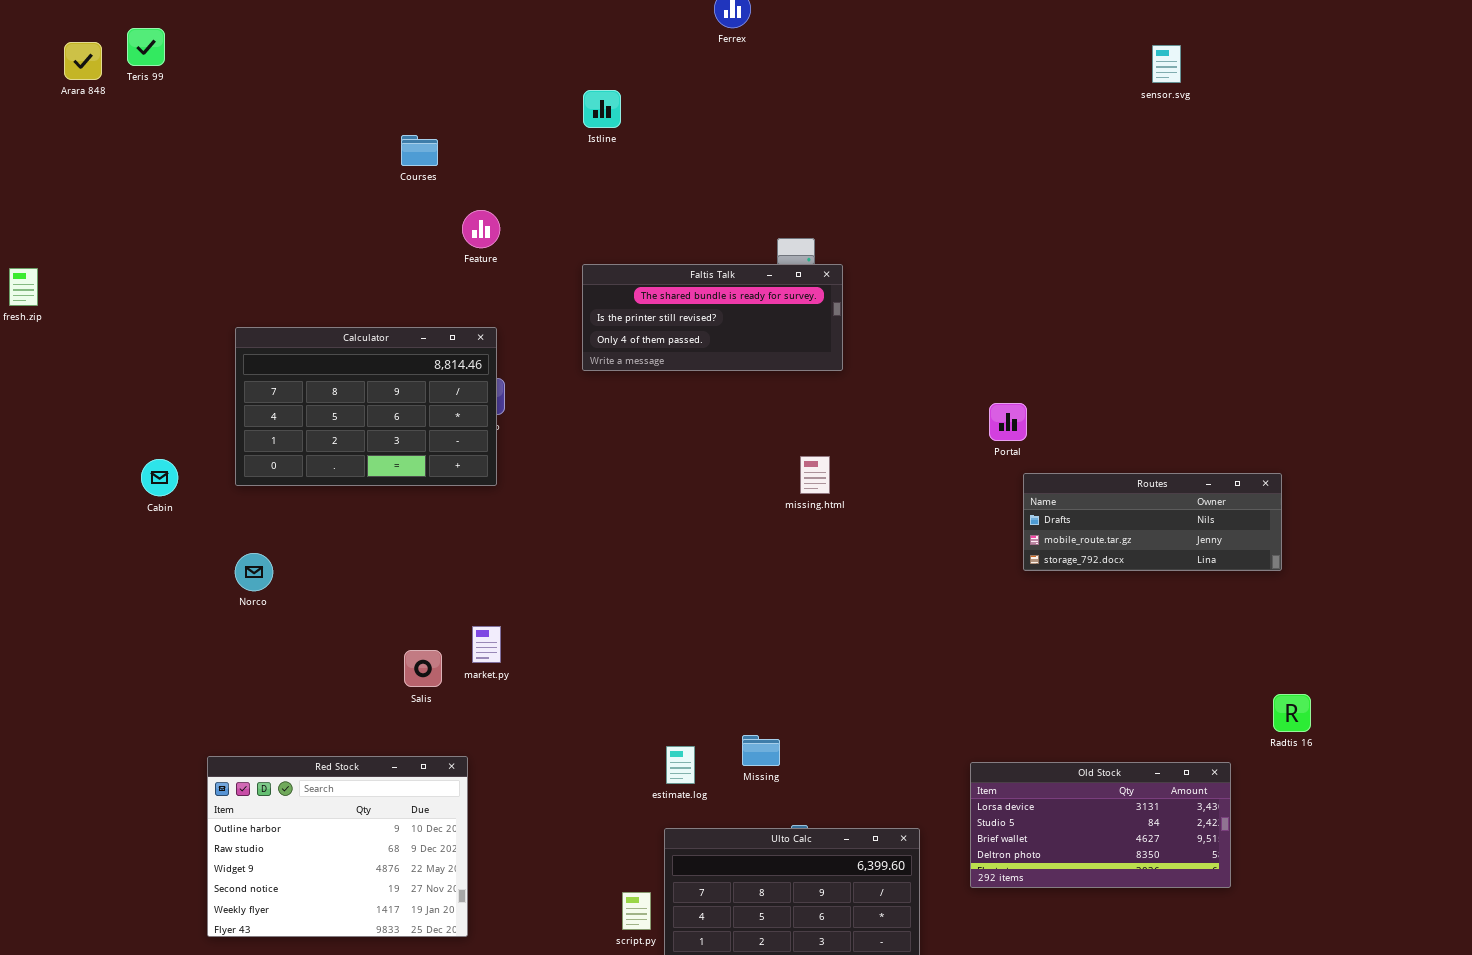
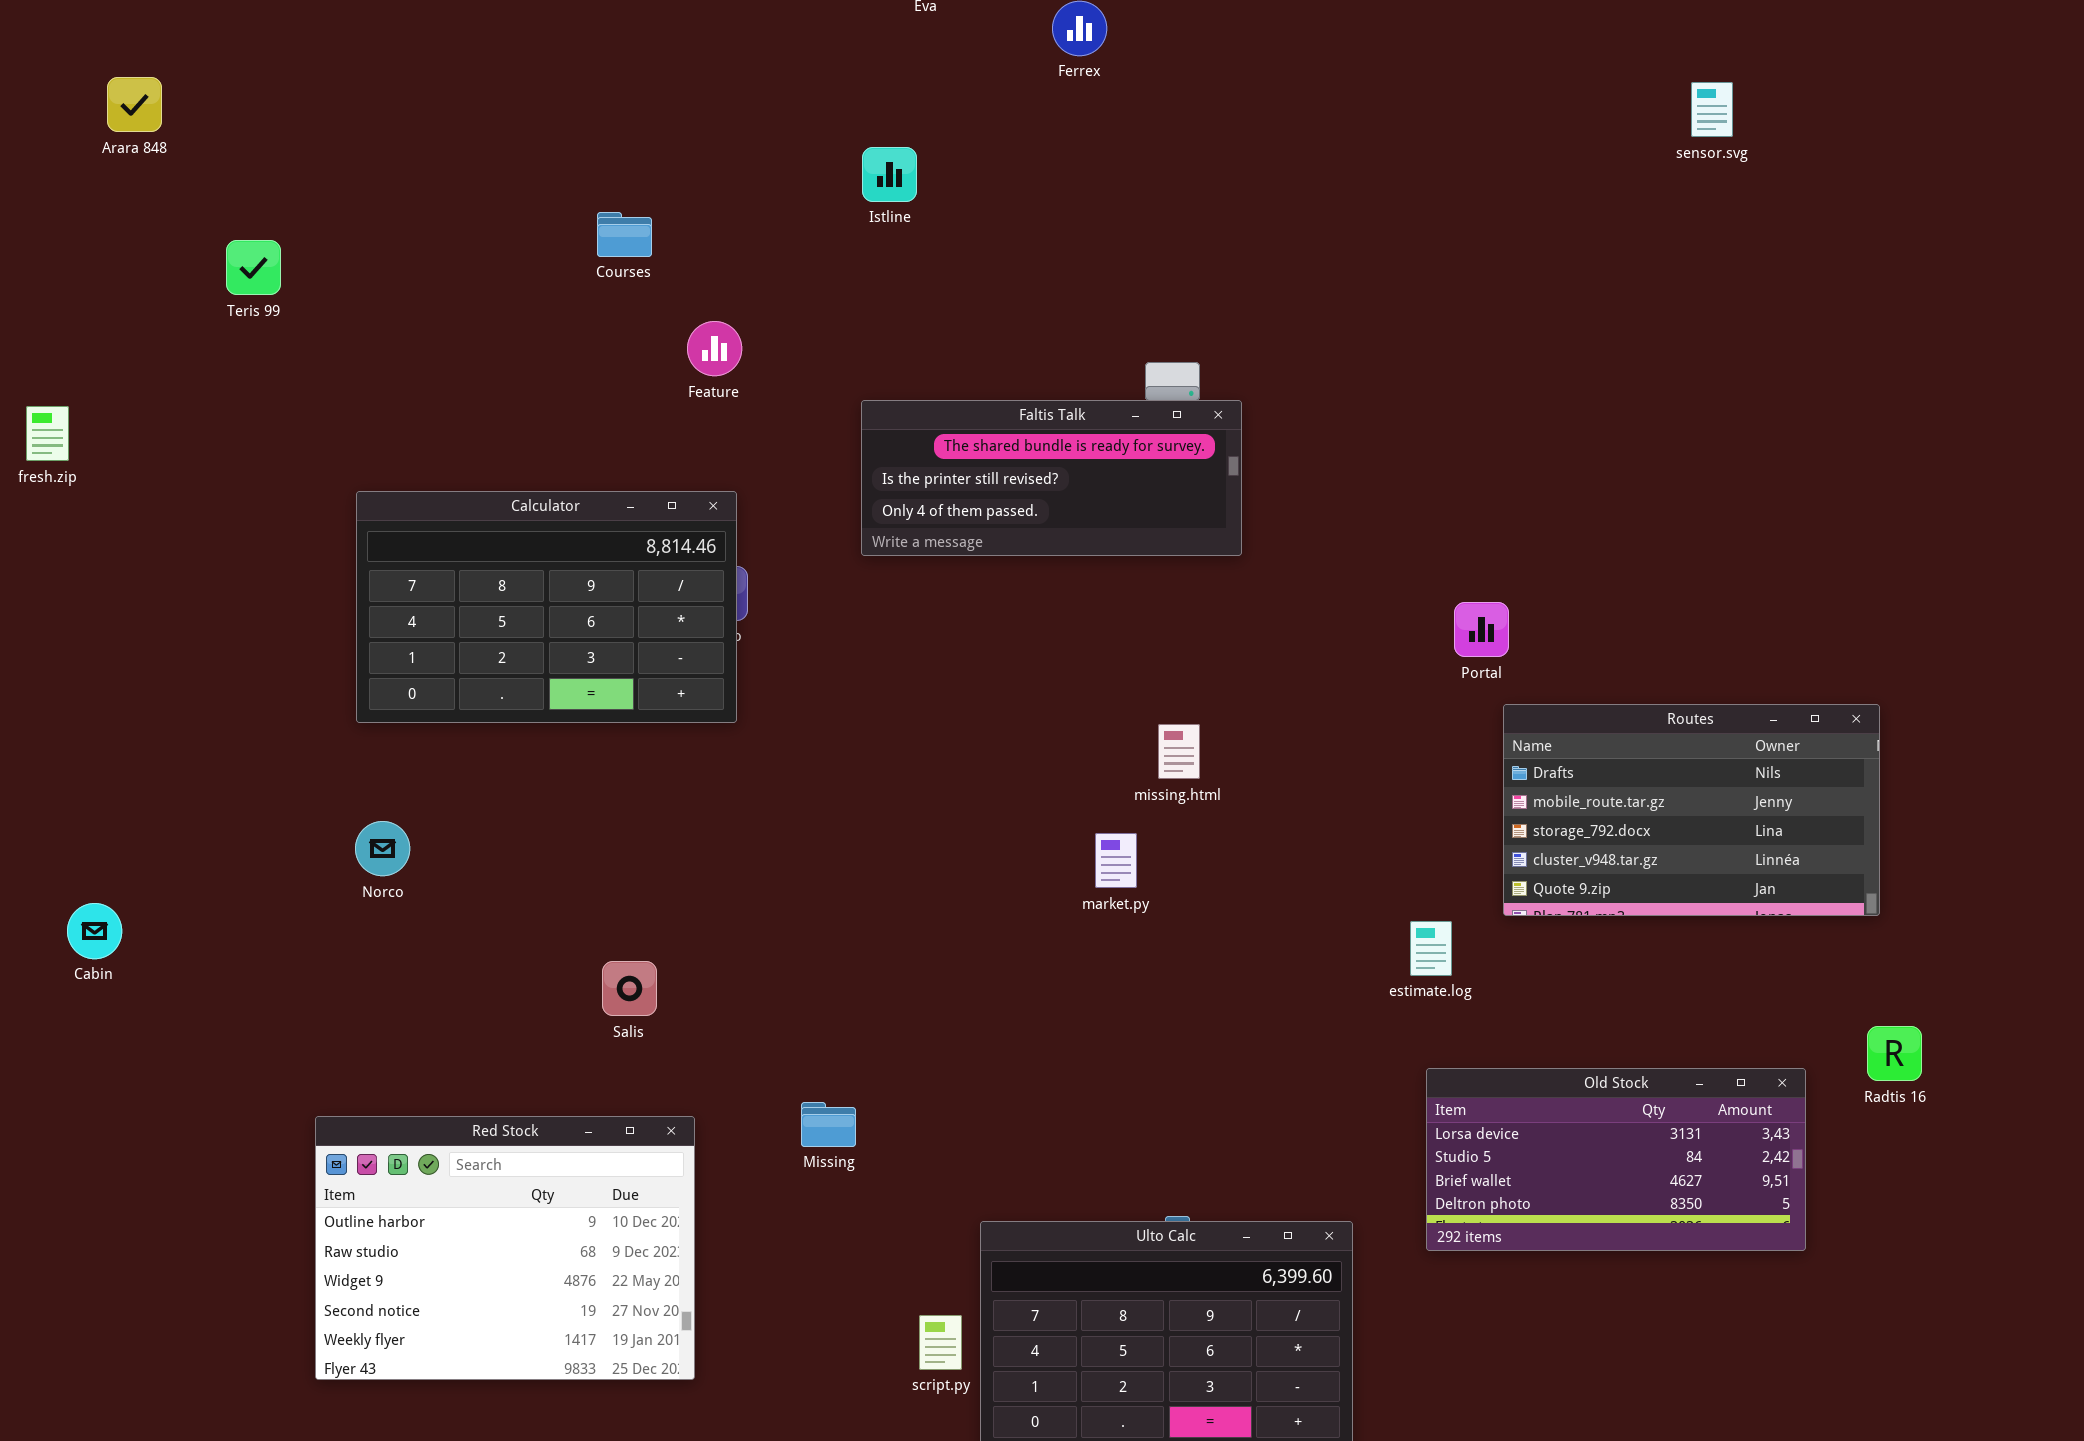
Teris 99: [127,28,165,66] -> [226,240,281,295], moved
missing.html: [800,456,830,494] -> [1158,724,1200,779], moved
Cabin: [141,459,178,496] -> [67,903,122,959], moved
Routes: [1023,473,1282,571] -> [1503,704,1880,916], resized
market.py: [472,626,501,663] -> [1095,833,1137,888], moved
Missing: [742,735,780,766] -> [801,1102,856,1147], moved
estimate.log: [666,746,695,784] -> [1410,921,1452,976], moved
Old Stock: [970,762,1231,888] -> [1426,1068,1806,1251], moved

